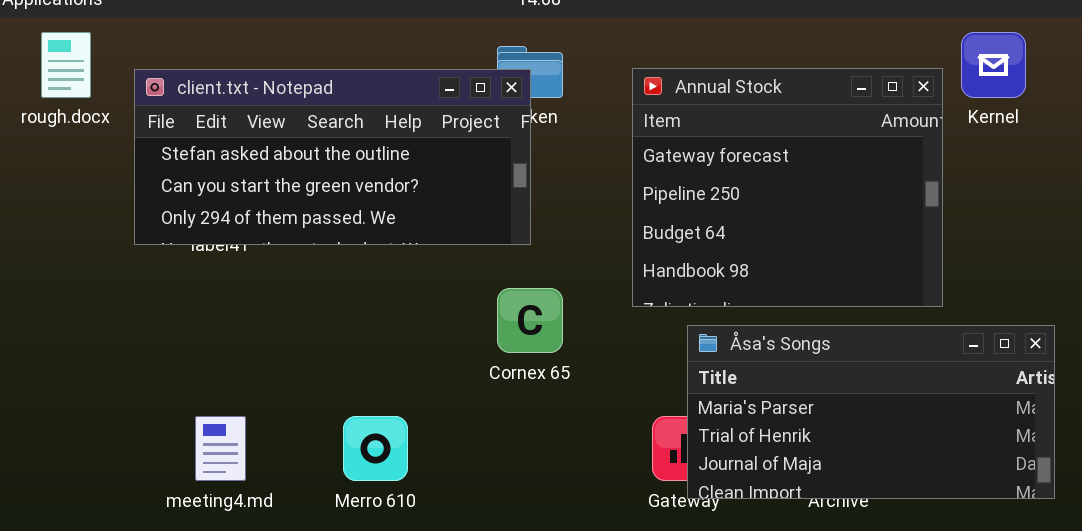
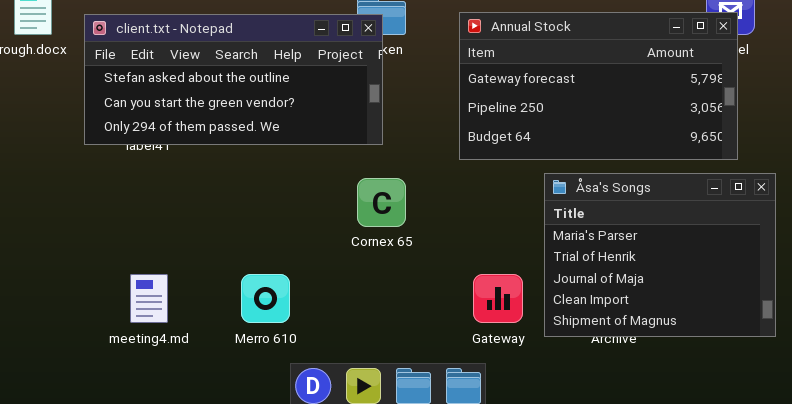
Annual Stock: [632,68,943,307] -> [459,12,738,160], resized
Åsa's Songs: [687,325,1055,499] -> [544,173,776,337], resized

